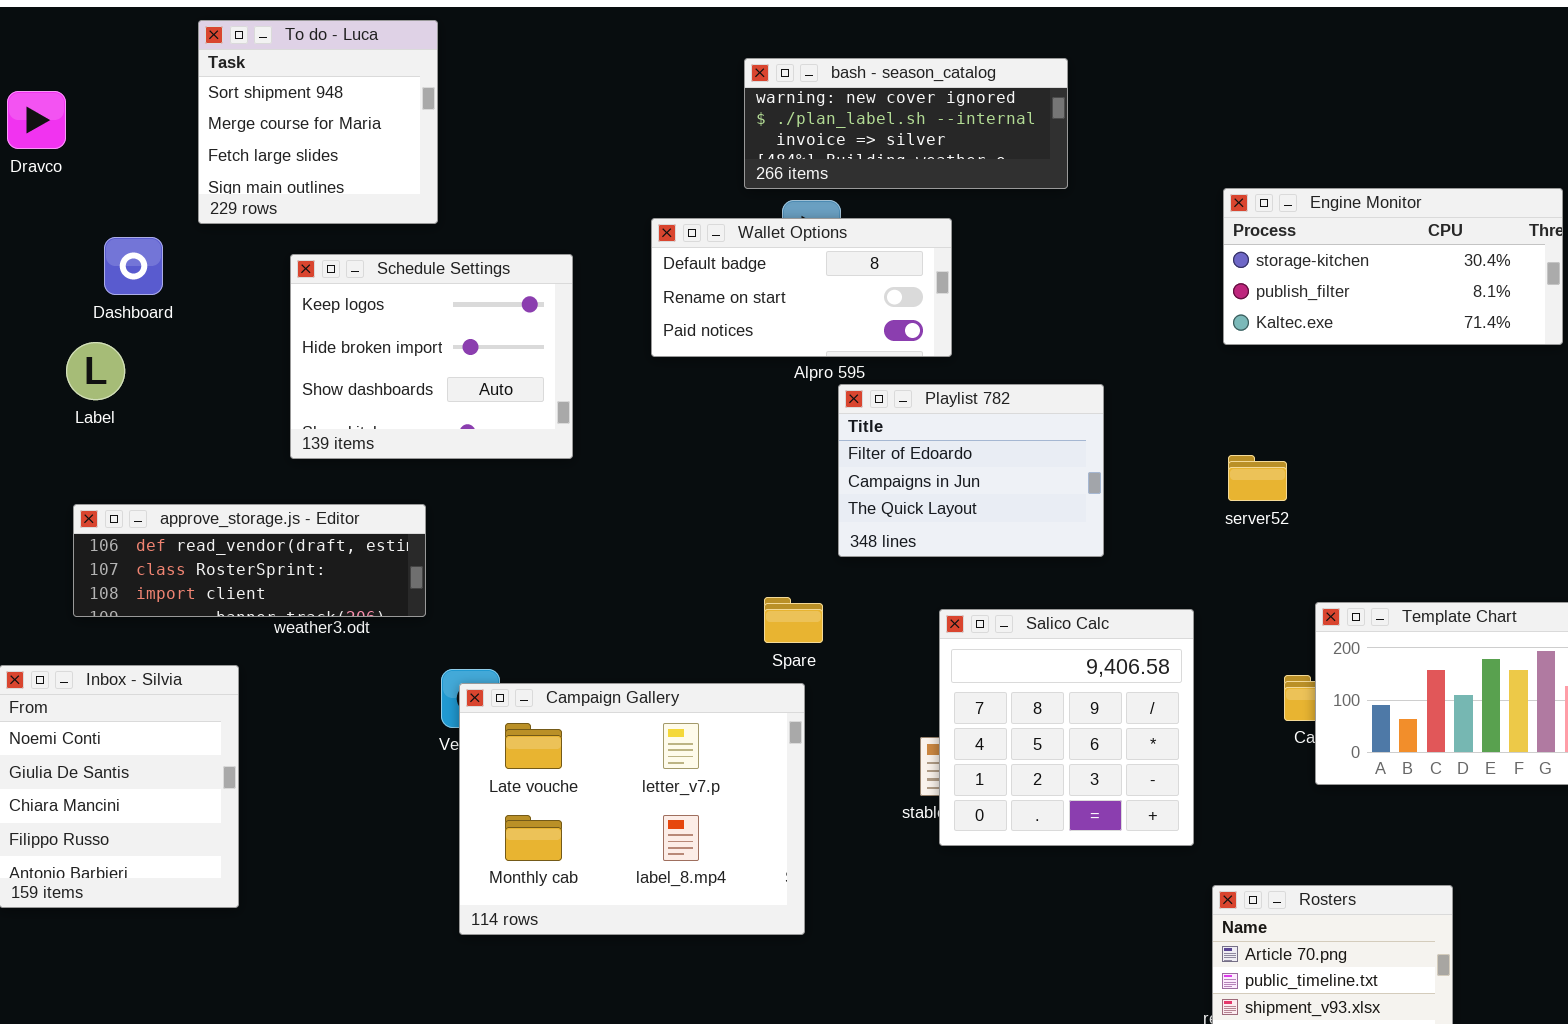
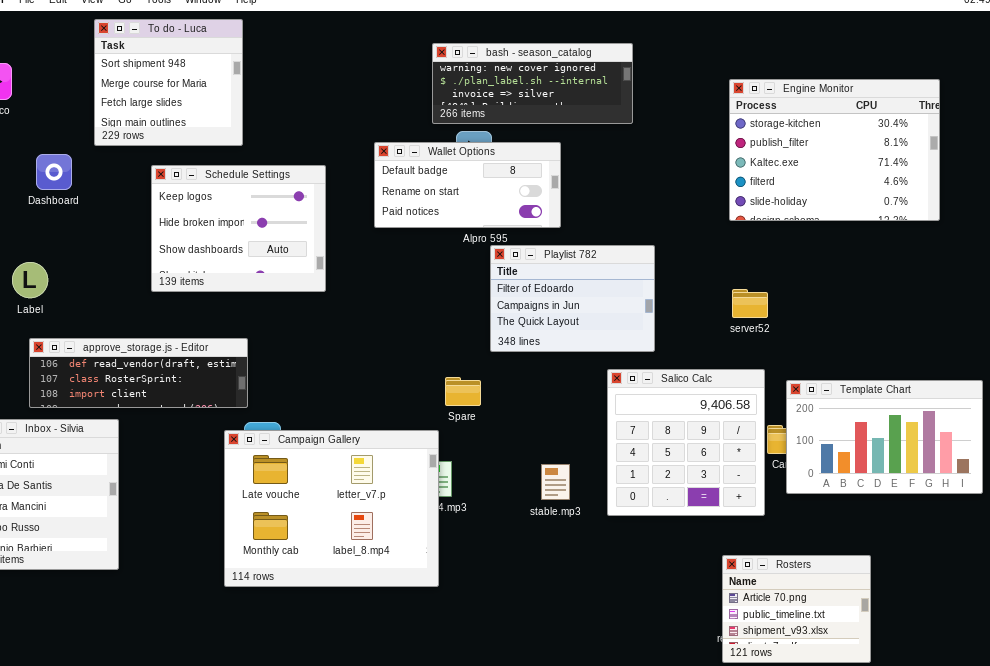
Engine Monitor: [1223,188,1563,345] -> [729,79,940,221], resized
Label: [66,342,125,400] -> [12,262,48,298], moved
approve_storage.js - Editor: [73,504,426,617] -> [29,338,248,408], moved
Salico Calc: [939,609,1194,846] -> [607,369,765,516], moved
Campaign Gallery: [459,683,805,935] -> [224,430,439,587], moved

